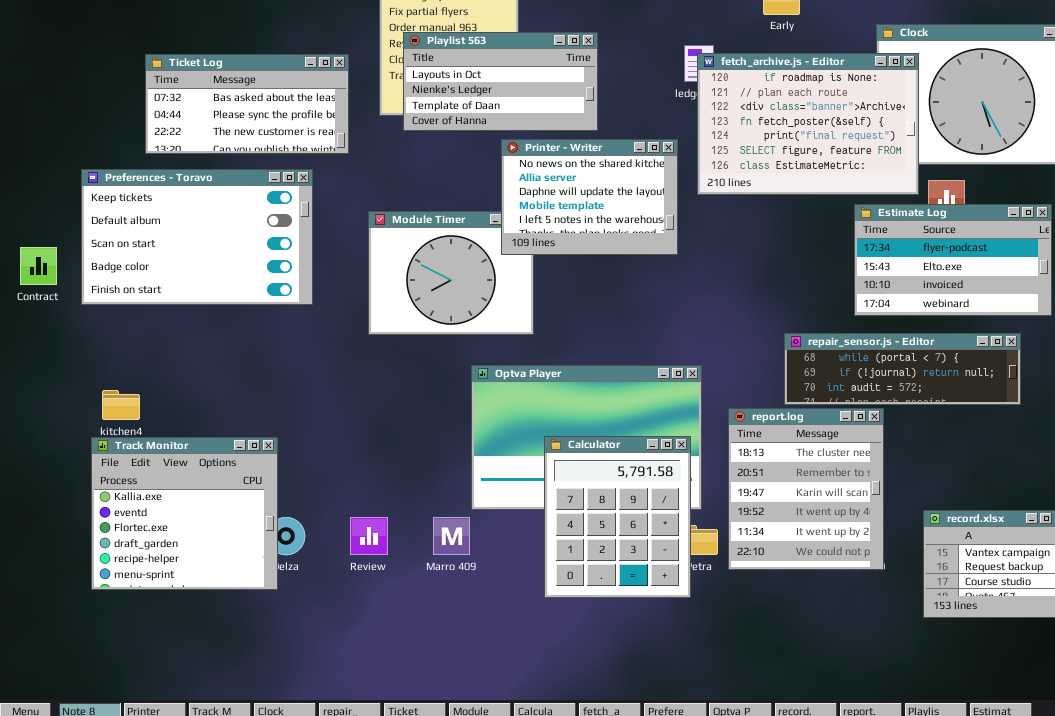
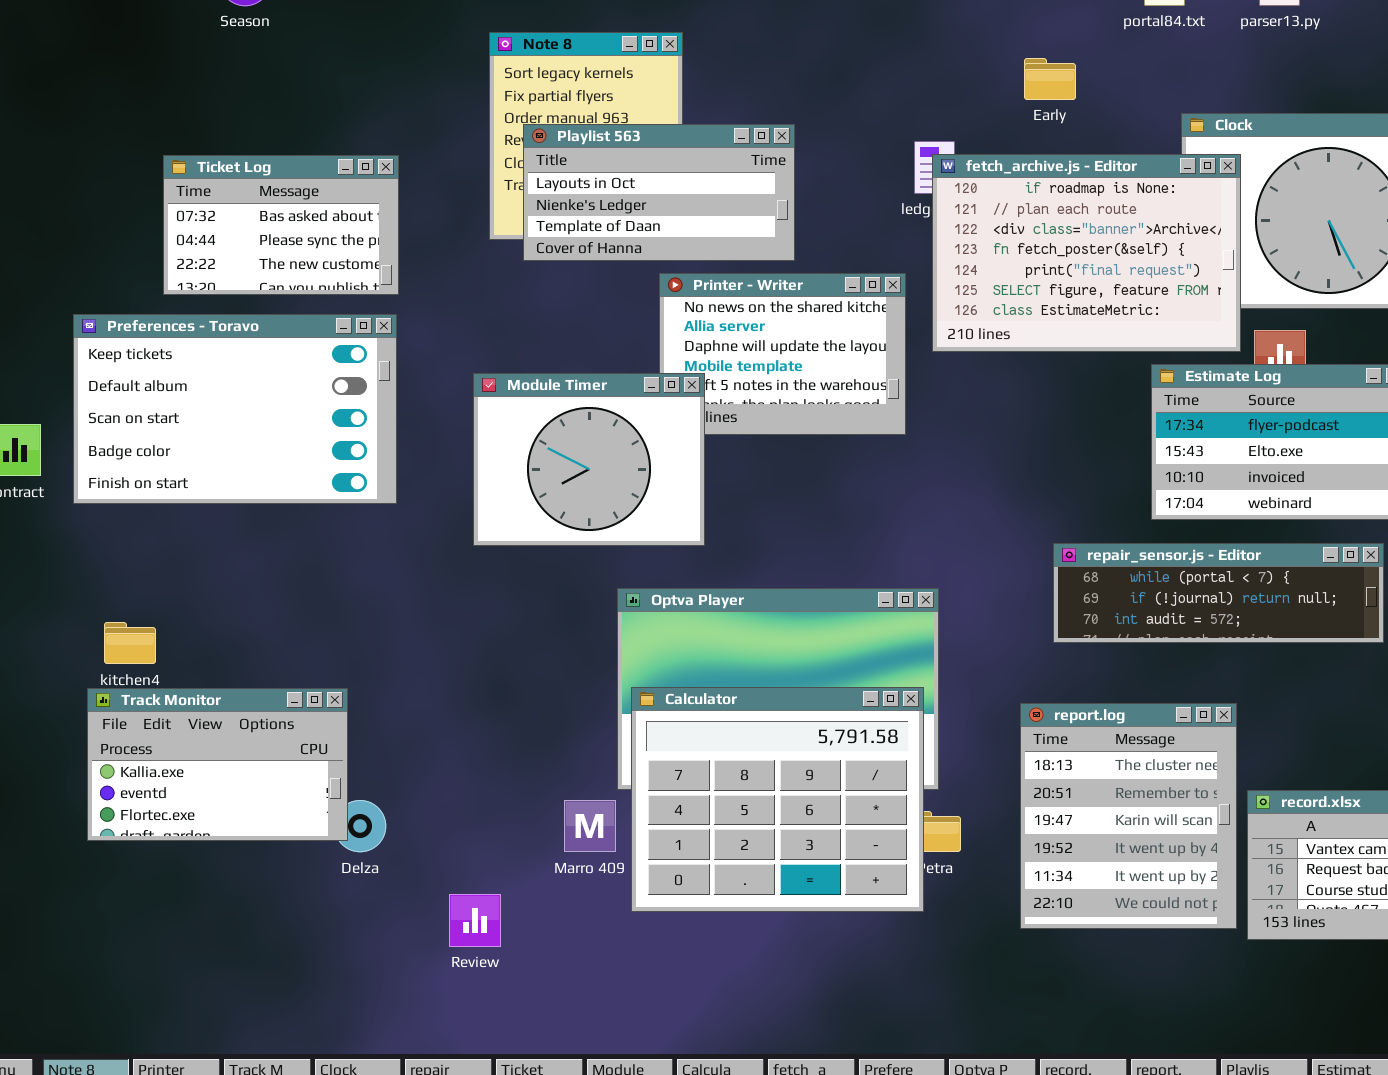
Ticket Log: [145,54,349,154] -> [163,155,399,295], resized
Module Timer: [368,211,534,335] -> [473,373,705,546], raised
report.log: [728,408,884,570] -> [1020,703,1237,929], moved
Calculator: [544,436,691,598] -> [631,687,924,912], resized
Track Monitor: [91,437,278,590] -> [87,688,348,841], resized
Review: [350,517,388,555] -> [449,894,501,947], moved

